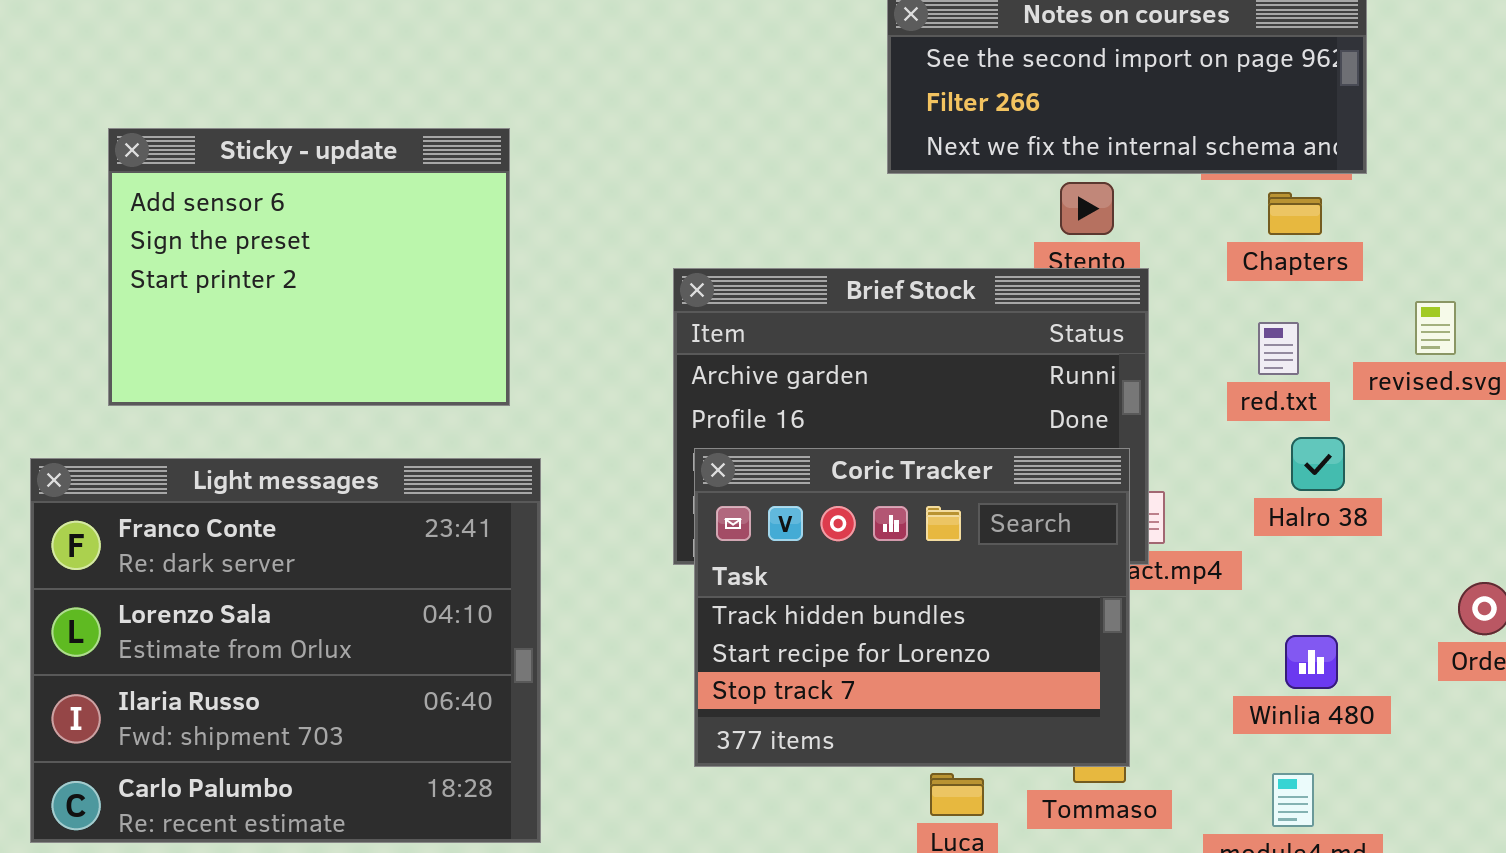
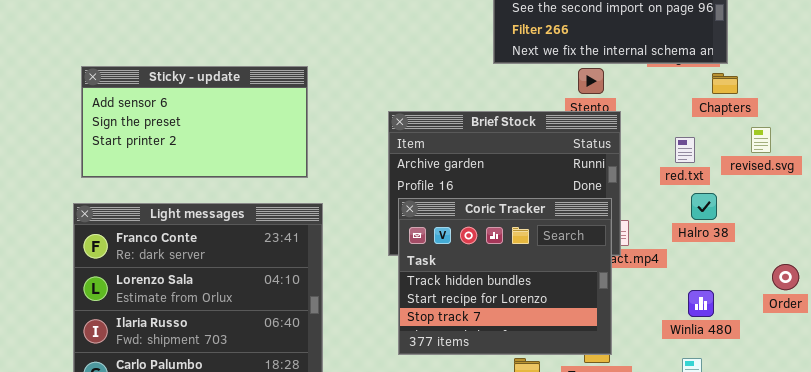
Sticky - update: [108,128,510,406] -> [81,66,308,178], resized
Chapters: [1268,192,1322,235] -> [712,73,738,94], moved

